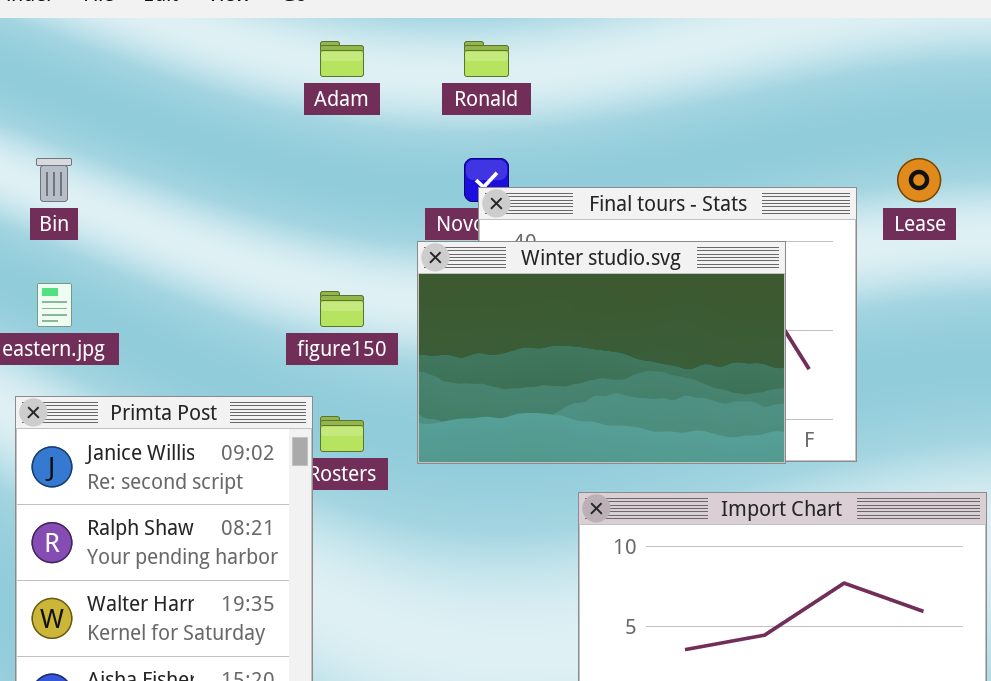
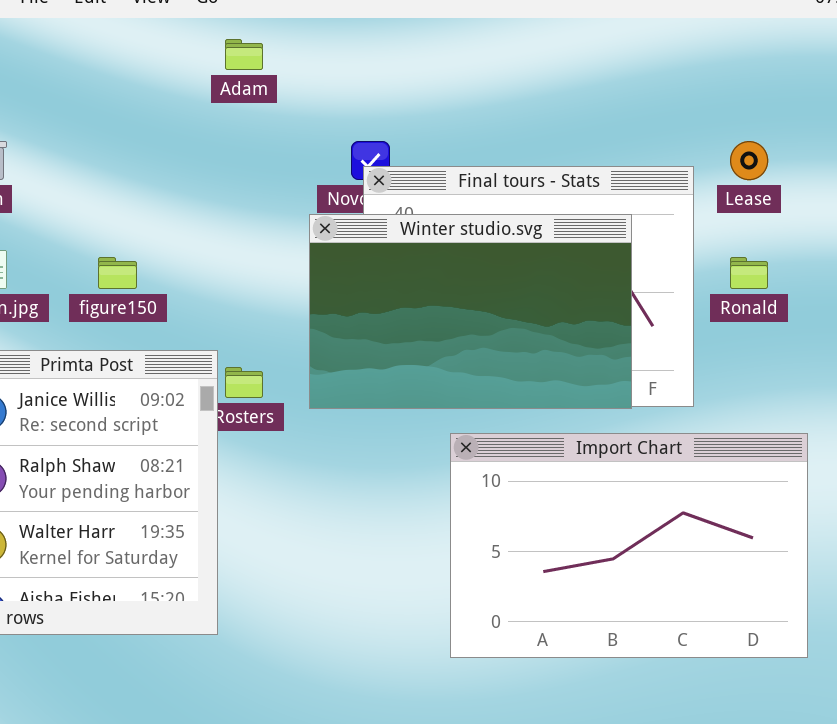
Ronald: [464,41,509,77] -> [730,257,768,289], moved
figure150: [320,291,364,327] -> [98,257,137,289], moved

